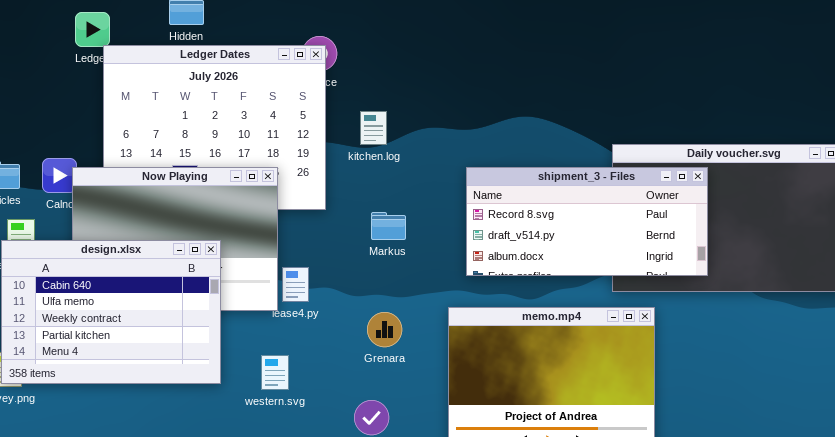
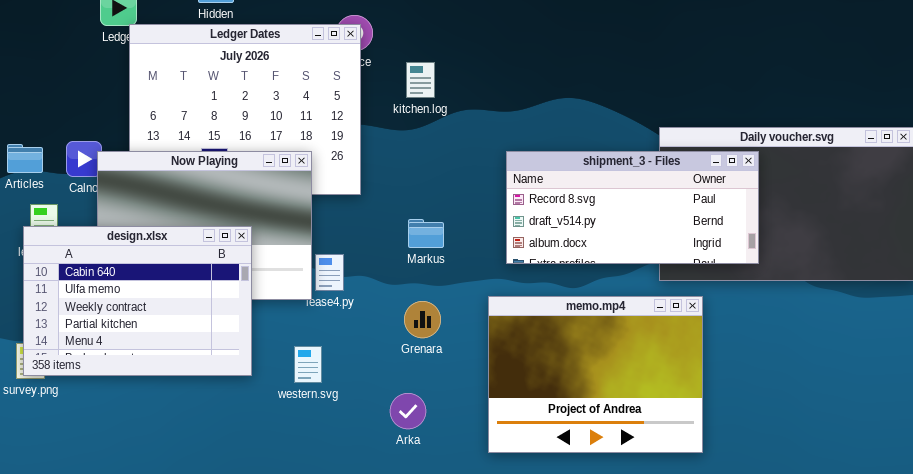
kitchen.log: [360,111,387,145] -> [406,62,435,98], moved
Markus: [371,212,406,240] -> [408,219,444,248], moved

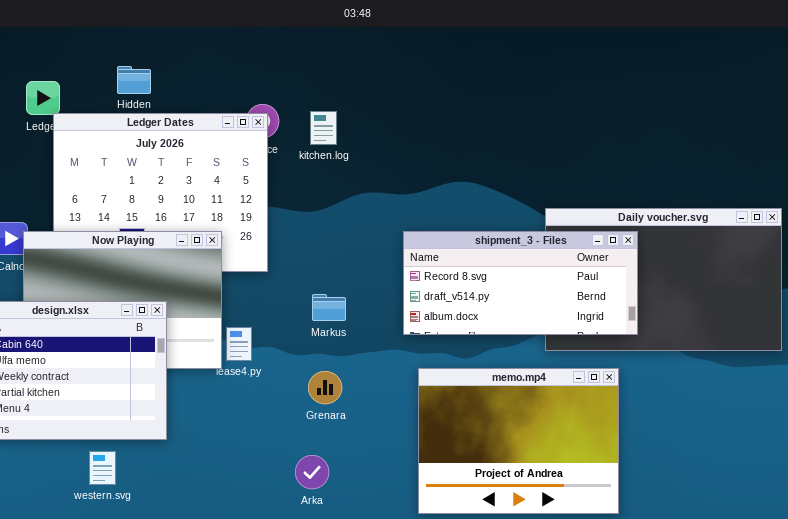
kitchen.log: [406,62,435,98] -> [310,111,337,145], moved
memo.mp4: [488,296,703,453] -> [418,368,619,514], moved
western.svg: [294,346,322,383] -> [89,451,116,485], moved

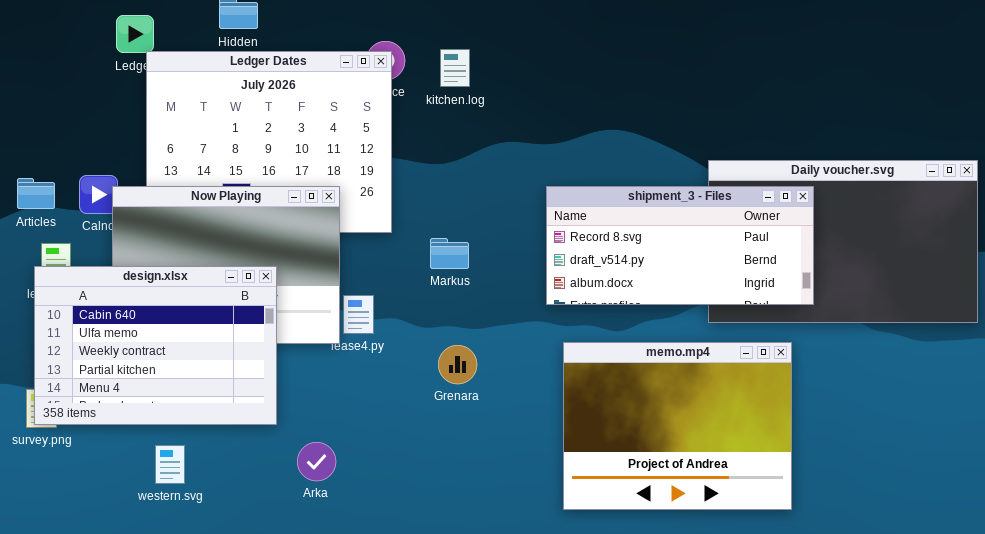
Markus: [312,294,346,321] -> [430,238,469,269], moved
western.svg: [89,451,116,485] -> [155,445,185,484], moved
Arka: [295,455,329,489] -> [297,442,336,481], moved

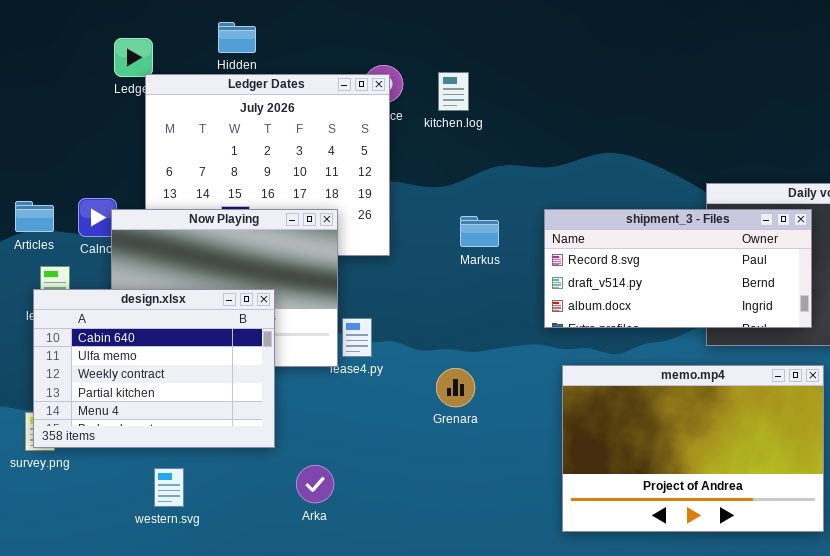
Markus: [430,238,469,269] -> [460,216,499,247], moved
memo.mp4: [563,342,792,510] -> [562,365,824,532], resized

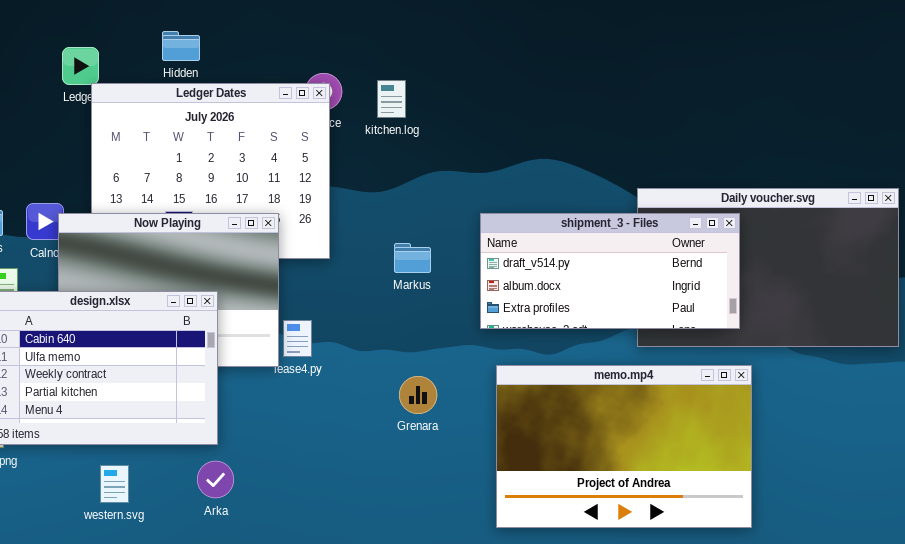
shipment_3 - Files: [544,209,812,328] -> [480,213,740,329], scrolled down 1 row
Markus: [460,216,499,247] -> [394,243,431,273], moved
Grenara: [436,368,475,407] -> [399,376,437,414], moved
Arka: [296,465,334,503] -> [197,461,234,498], moved

